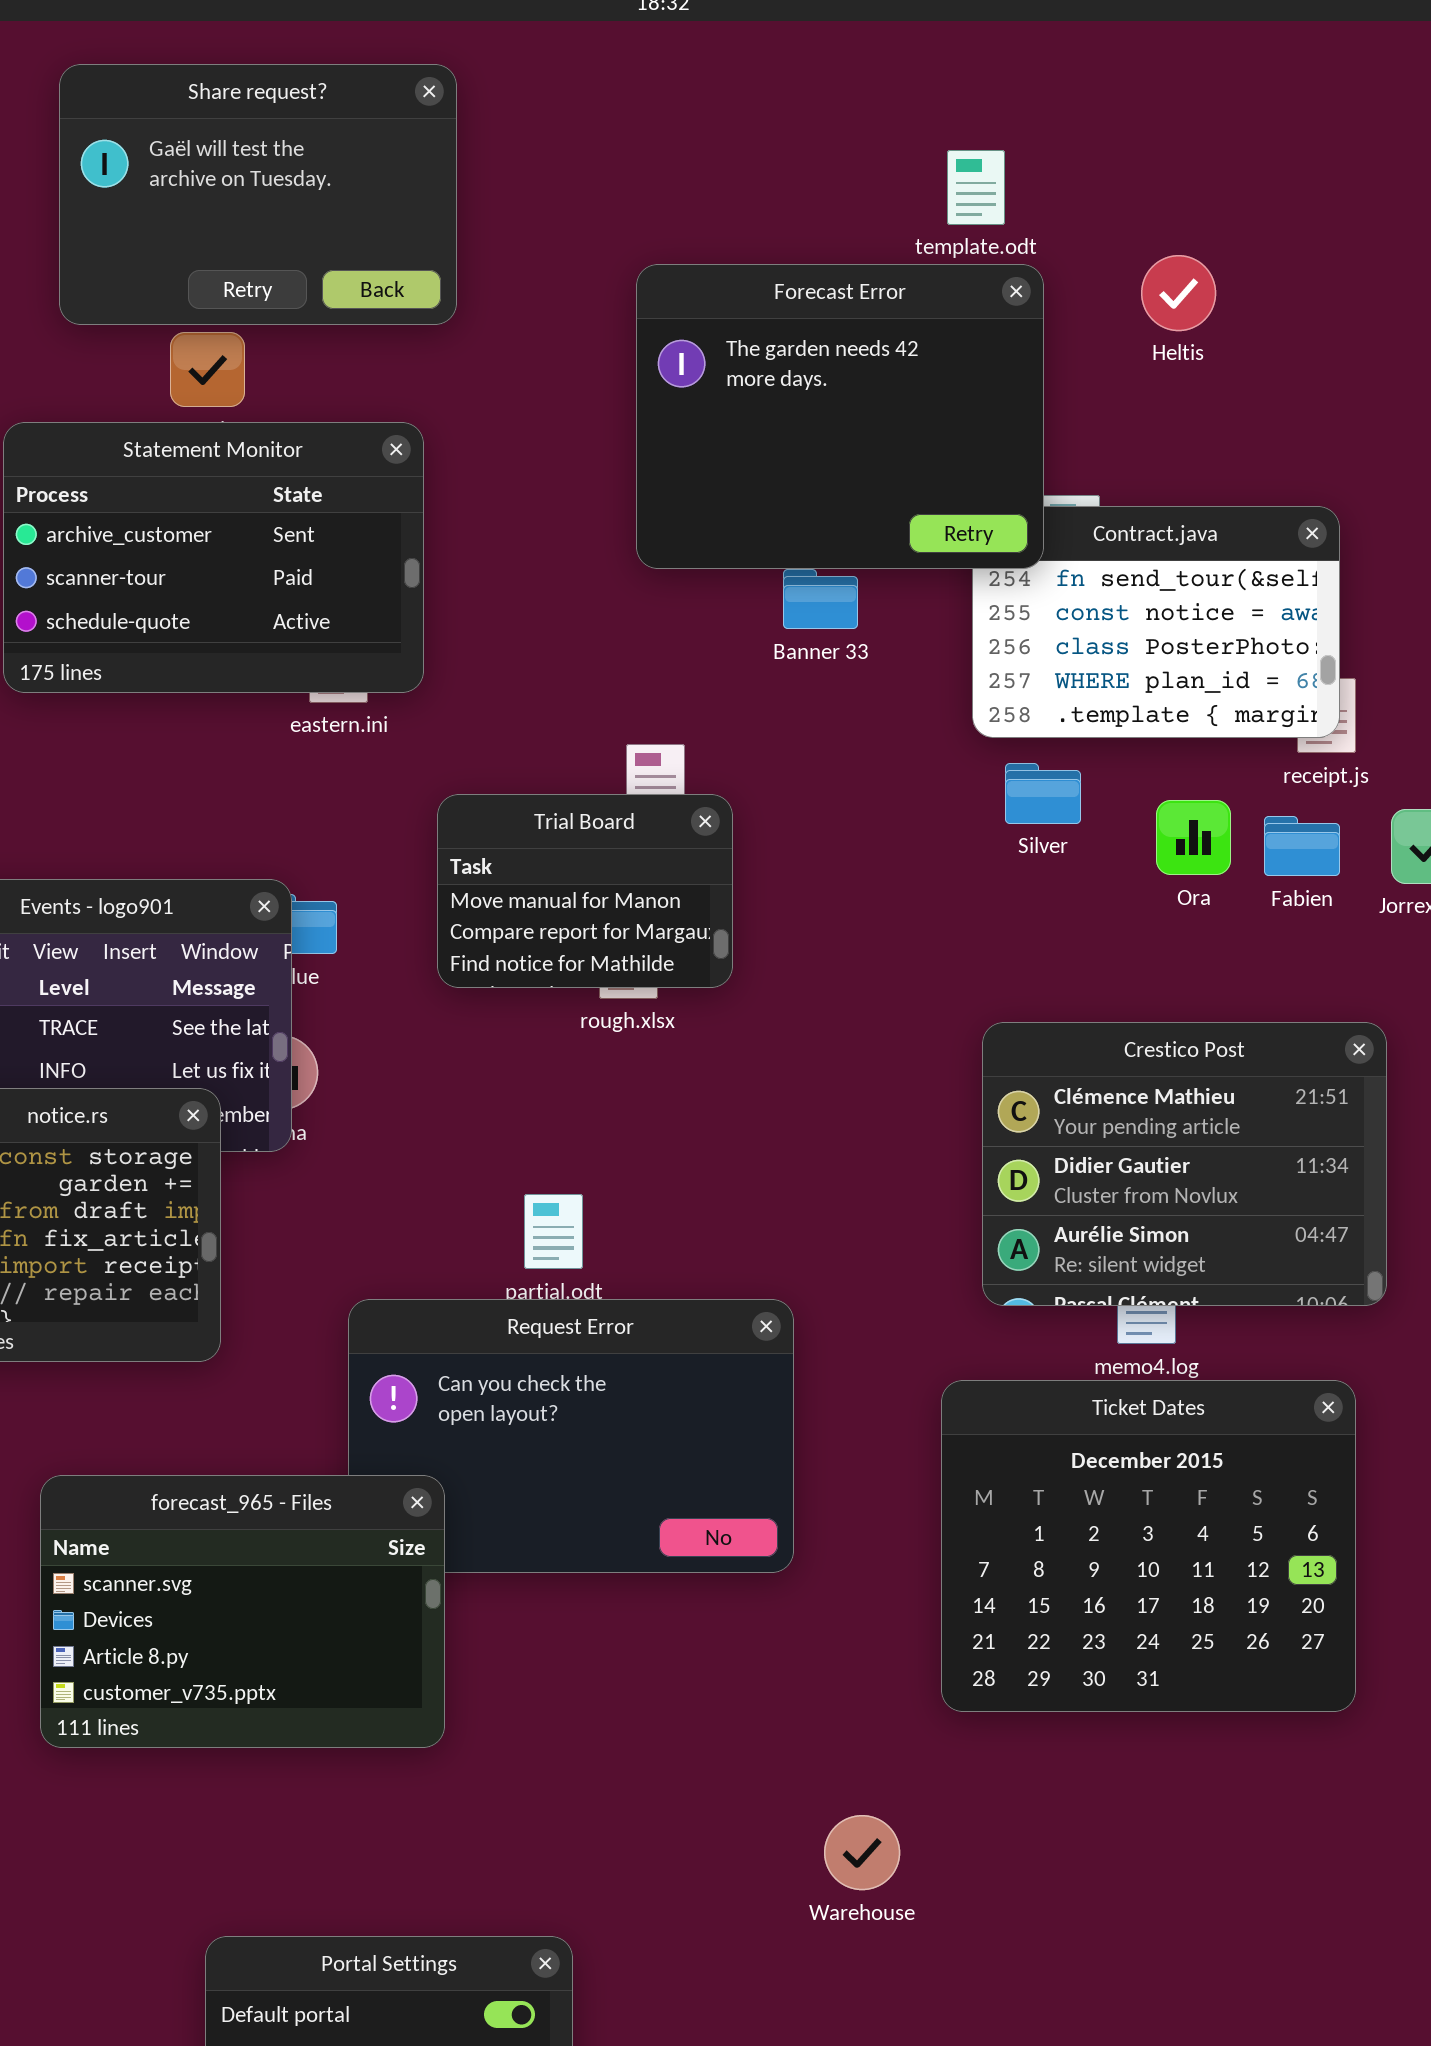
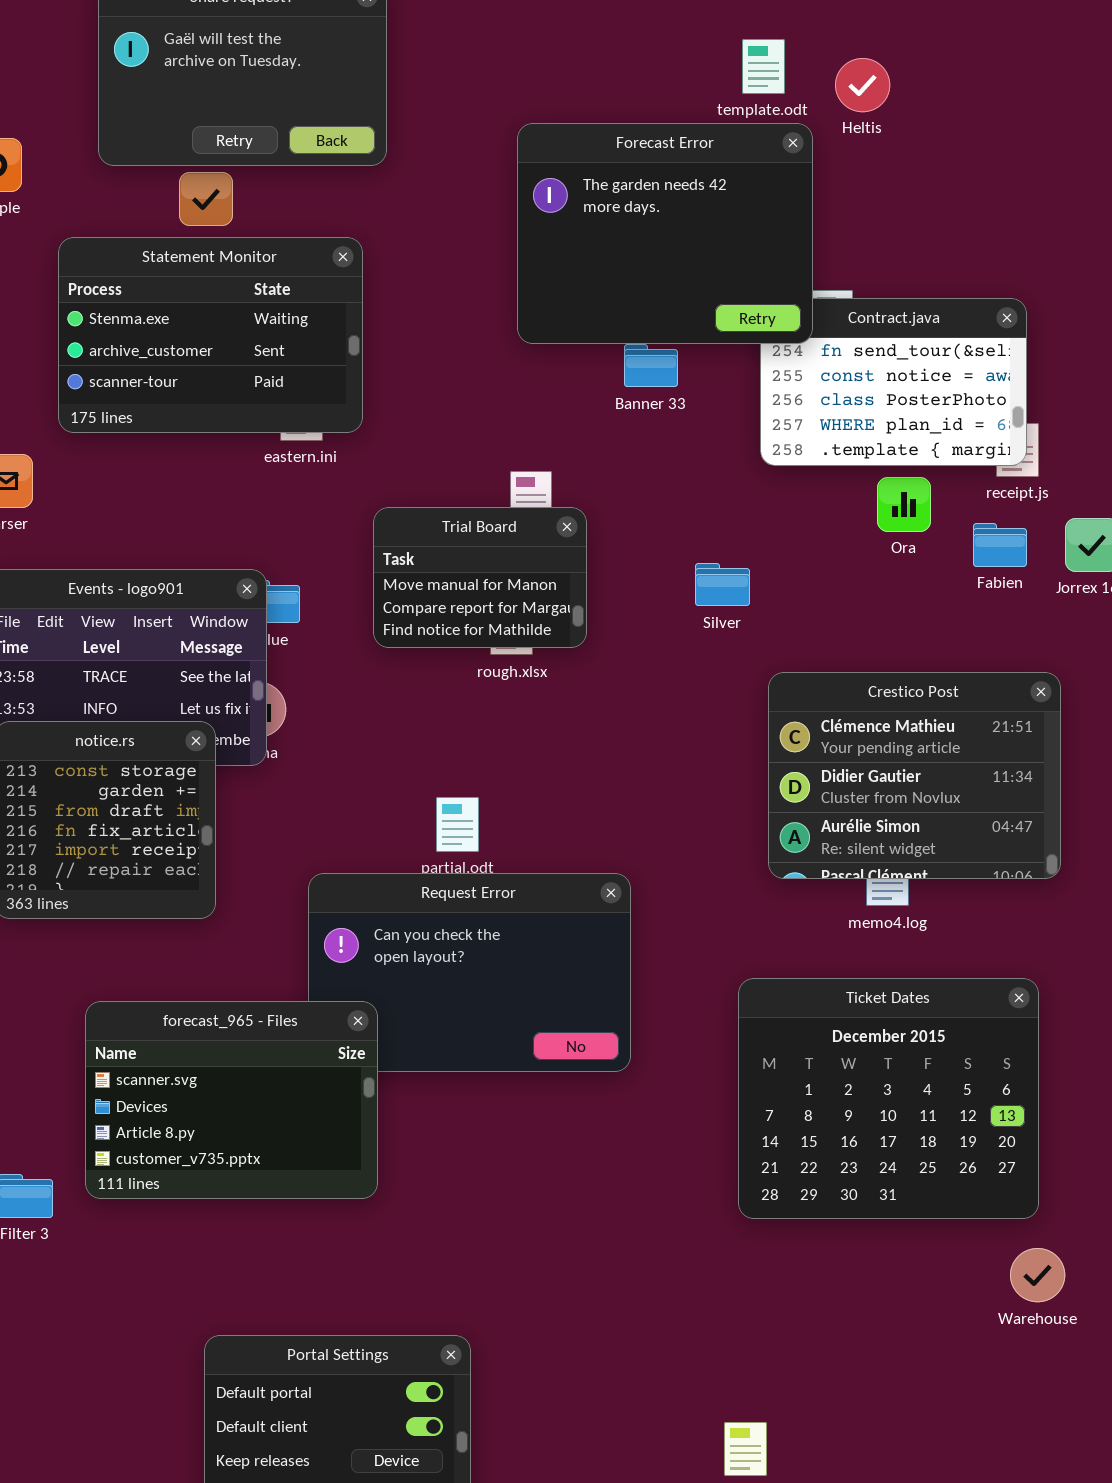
Heltis: [1141,255,1216,331] -> [835,58,890,112], moved
Statement Monitor: [3,422,424,693] -> [58,237,363,433], scrolled up 1 row
Silver: [1005,763,1081,824] -> [695,563,750,606], moved
Ora: [1156,800,1231,875] -> [877,477,931,532], moved
Ticket Dates: [941,1380,1356,1712] -> [738,978,1039,1219], moved
Warehouse: [824,1815,900,1890] -> [1010,1248,1065,1302], moved

